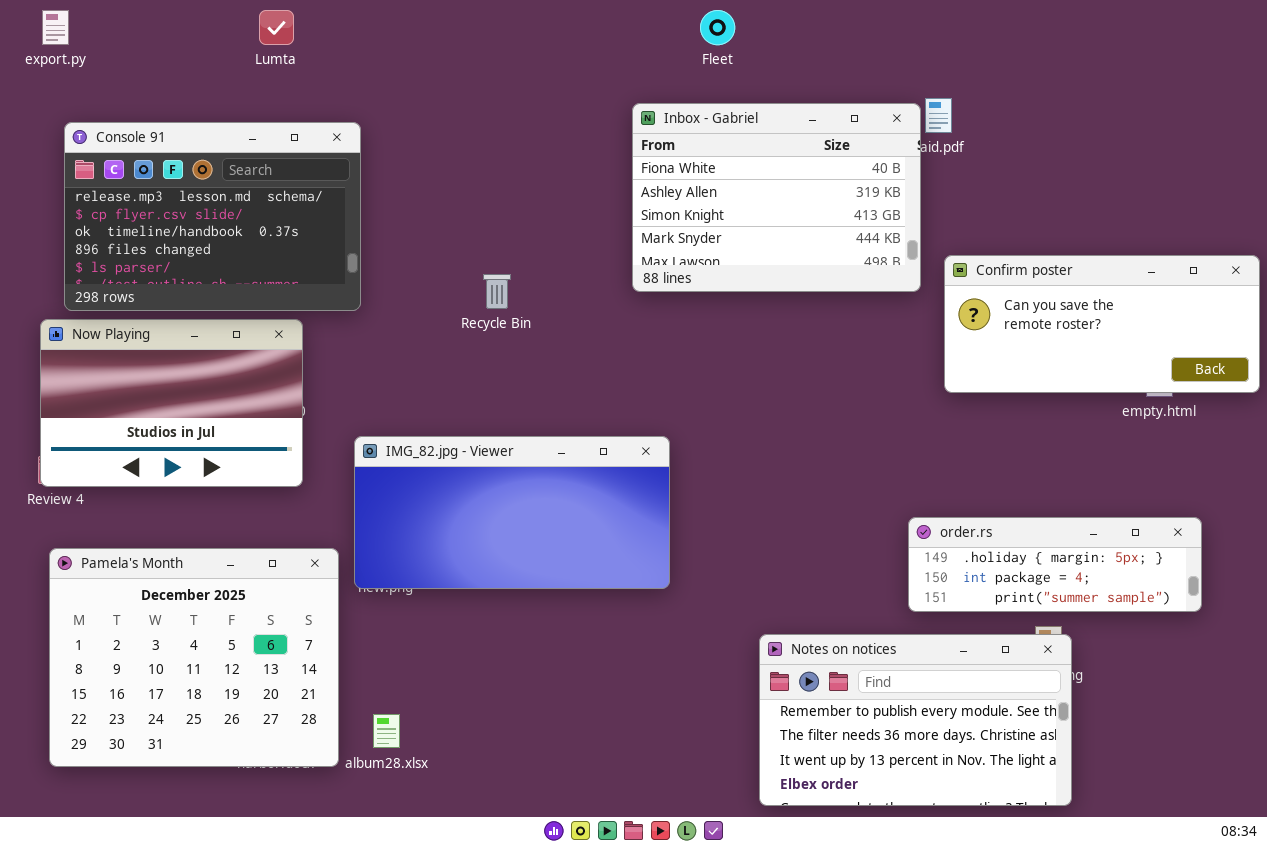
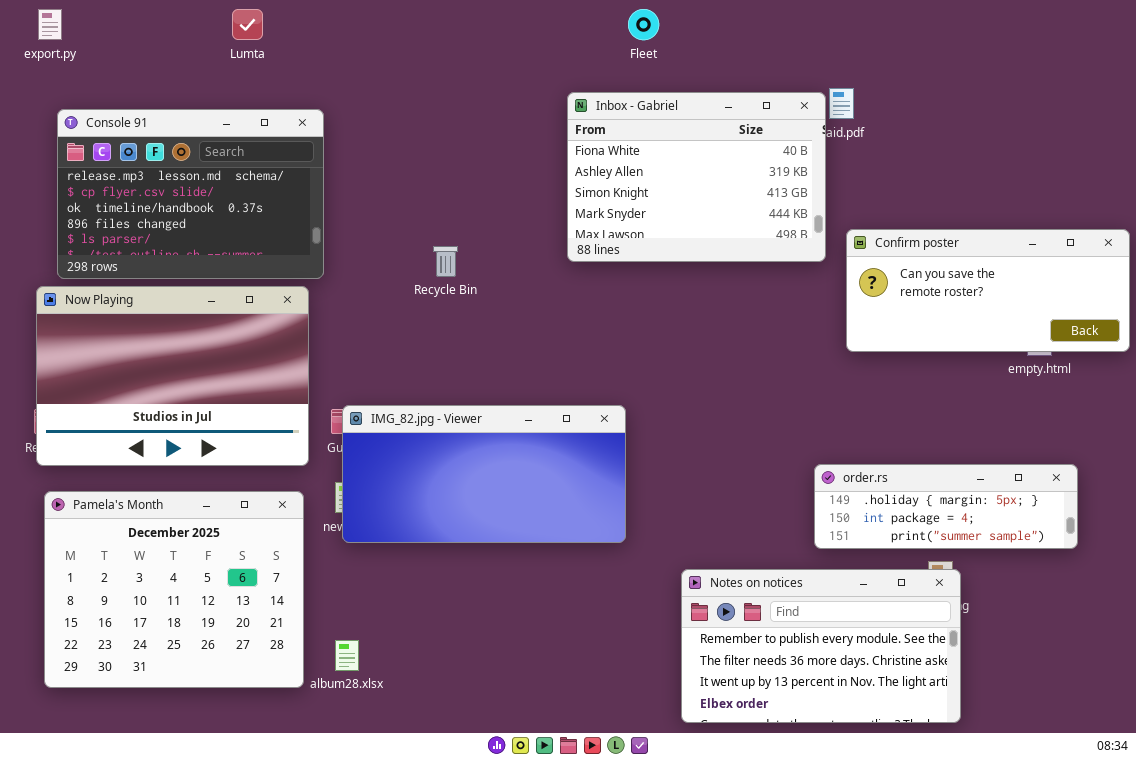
Now Playing: [40,319,303,487] -> [36,286,309,466], resized
IMG_82.jpg - Viewer: [354,436,670,589] -> [342,405,626,543], moved

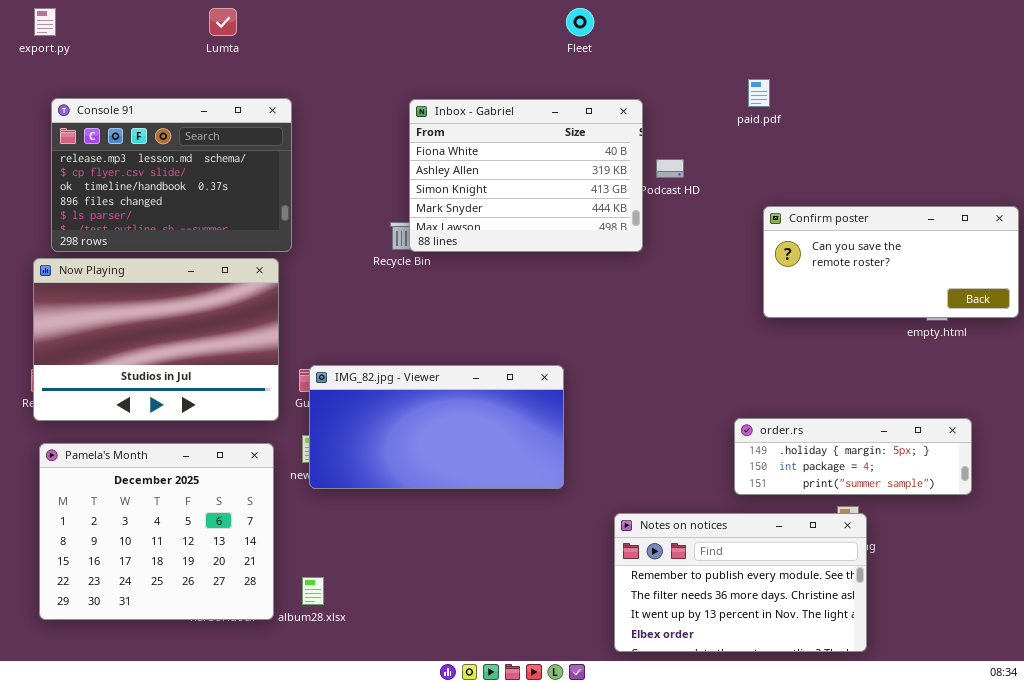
Inbox - Gabriel: [567,92,826,262] -> [409,99,643,252], moved

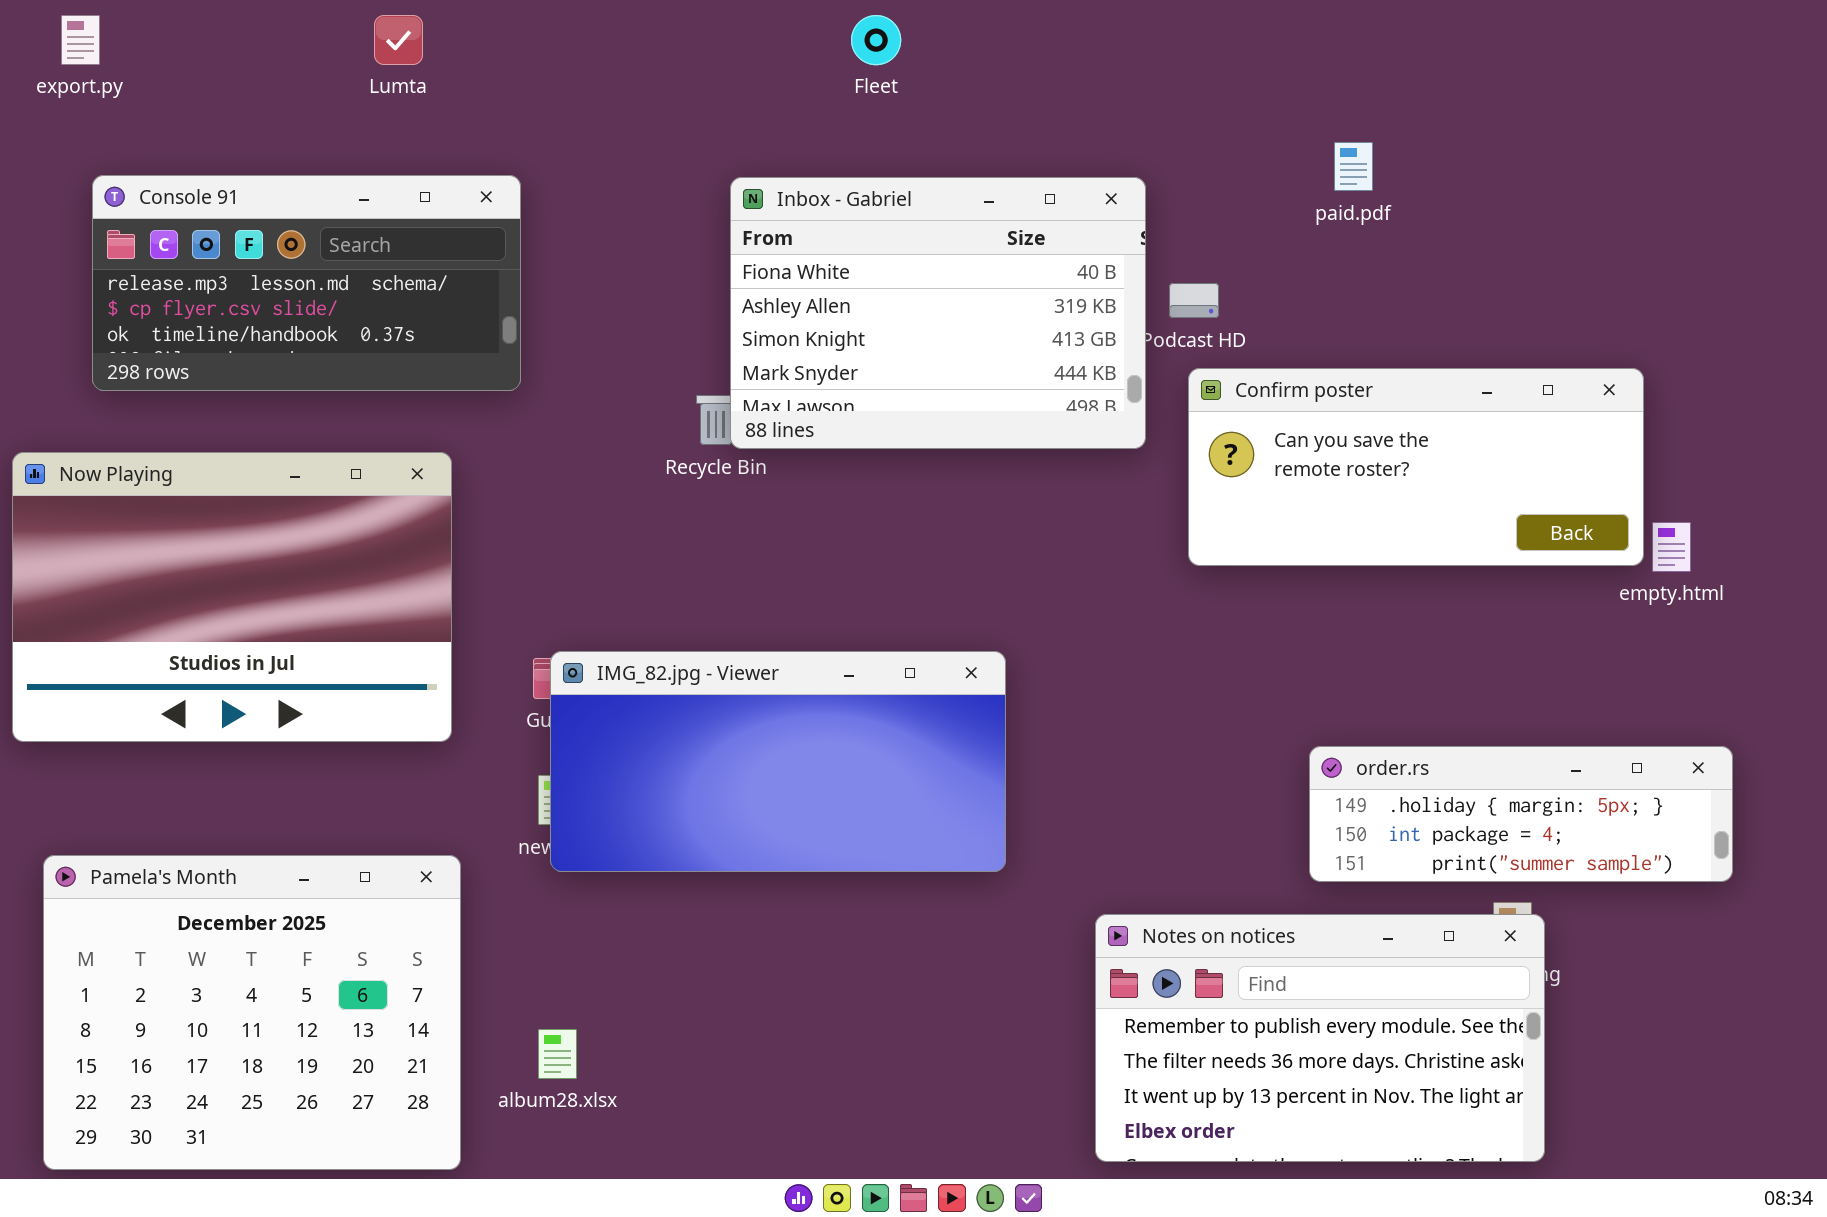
Fleet: [566,8,594,36] -> [851,15,901,65], moved
Console 91: [51,98,292,252] -> [92,175,521,391], resized
Confirm poster: [763,206,1019,318] -> [1188,368,1644,566], moved
Now Playing: [33,258,279,421] -> [12,452,452,742], moved
Pamela's Month: [39,443,274,620] -> [43,855,461,1170], moved

